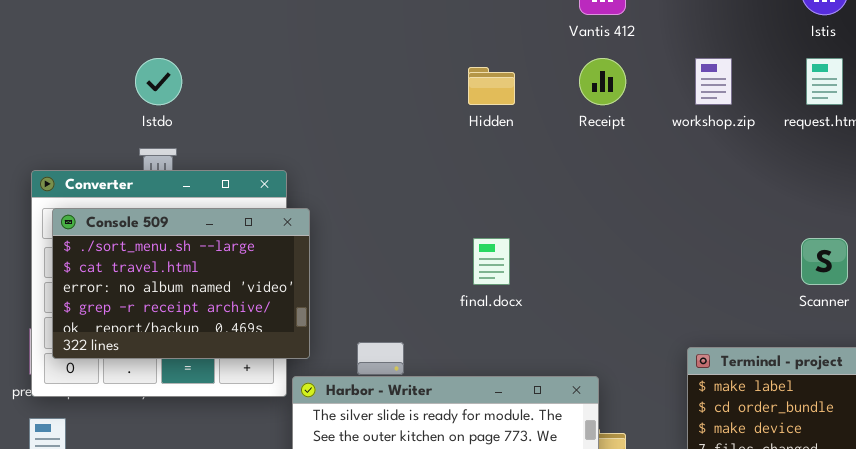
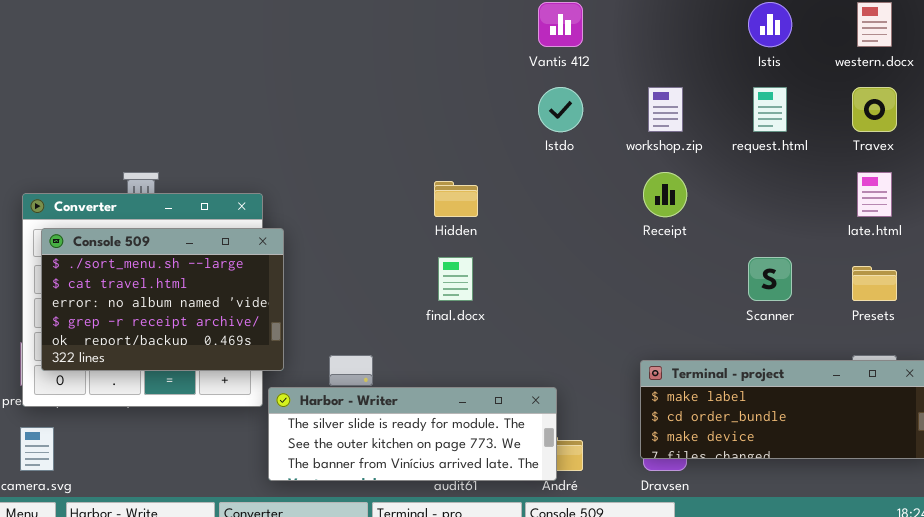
Istdo: [135,58,182,105] -> [538,87,583,132], moved
Receipt: [579,58,626,105] -> [643,172,687,217], moved
Hidden: [468,67,515,105] -> [434,181,478,217], moved

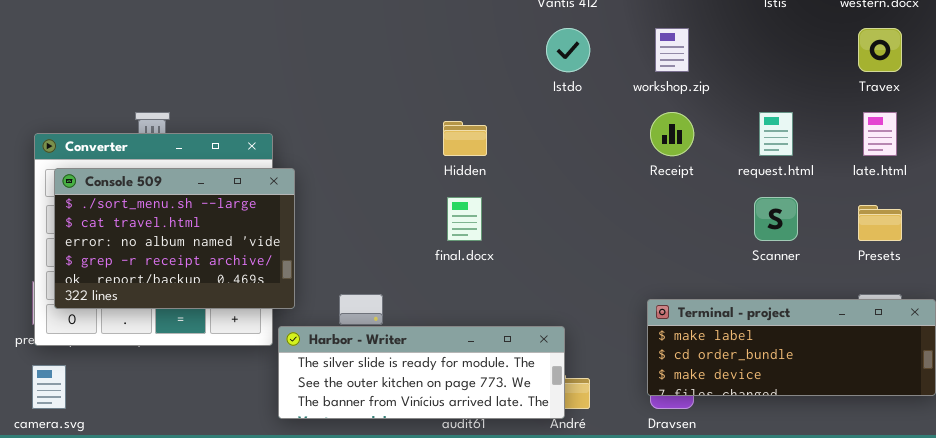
request.html: [753,87,787,132] -> [759,112,793,156], moved

